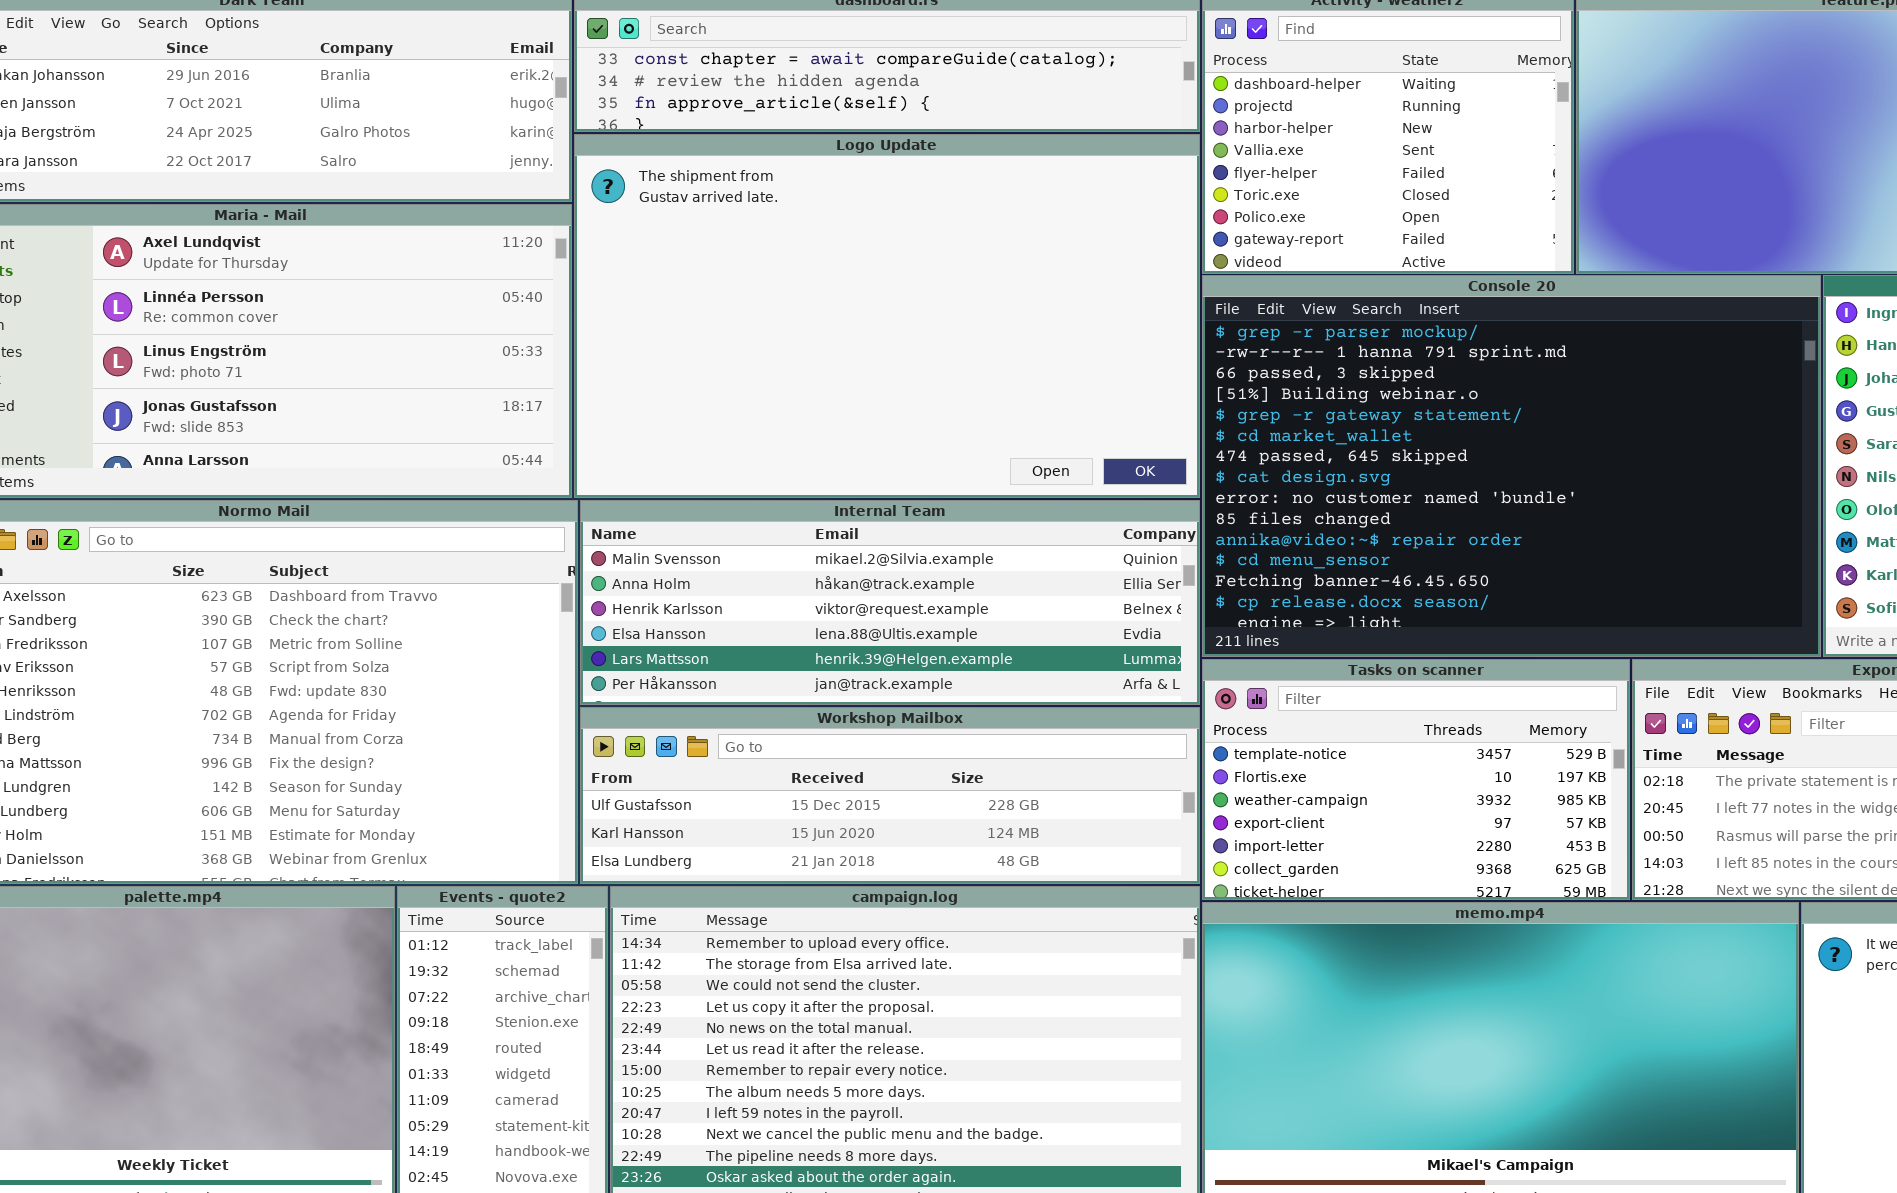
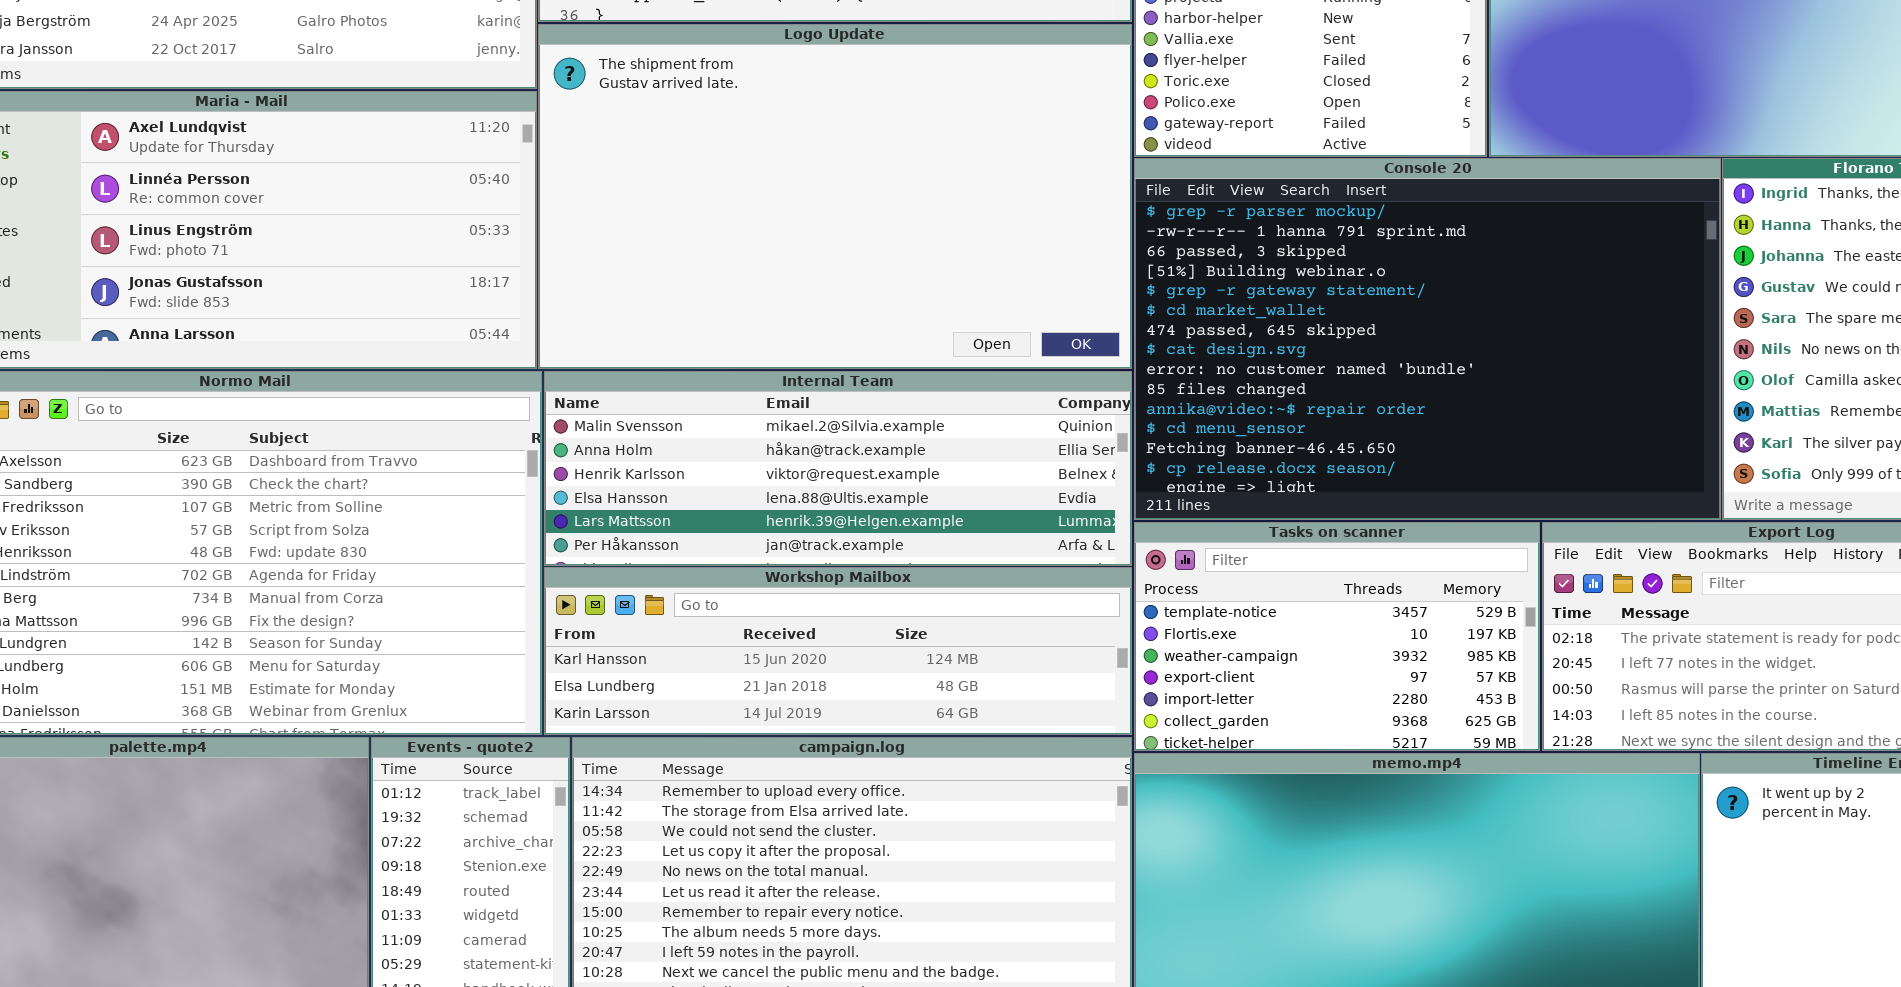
Workshop Mailbox: [580,707,1200,884] -> [544,567,1132,735], scrolled down 1 row

